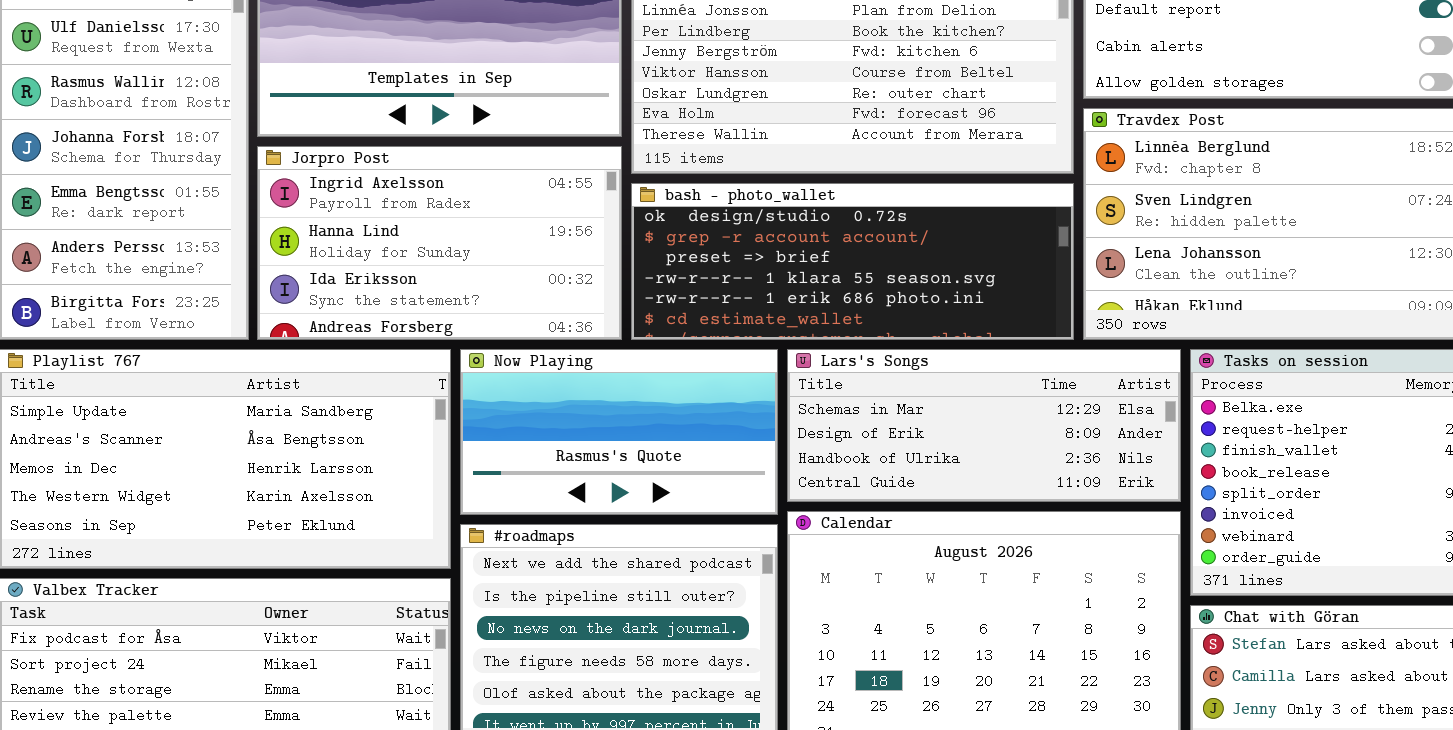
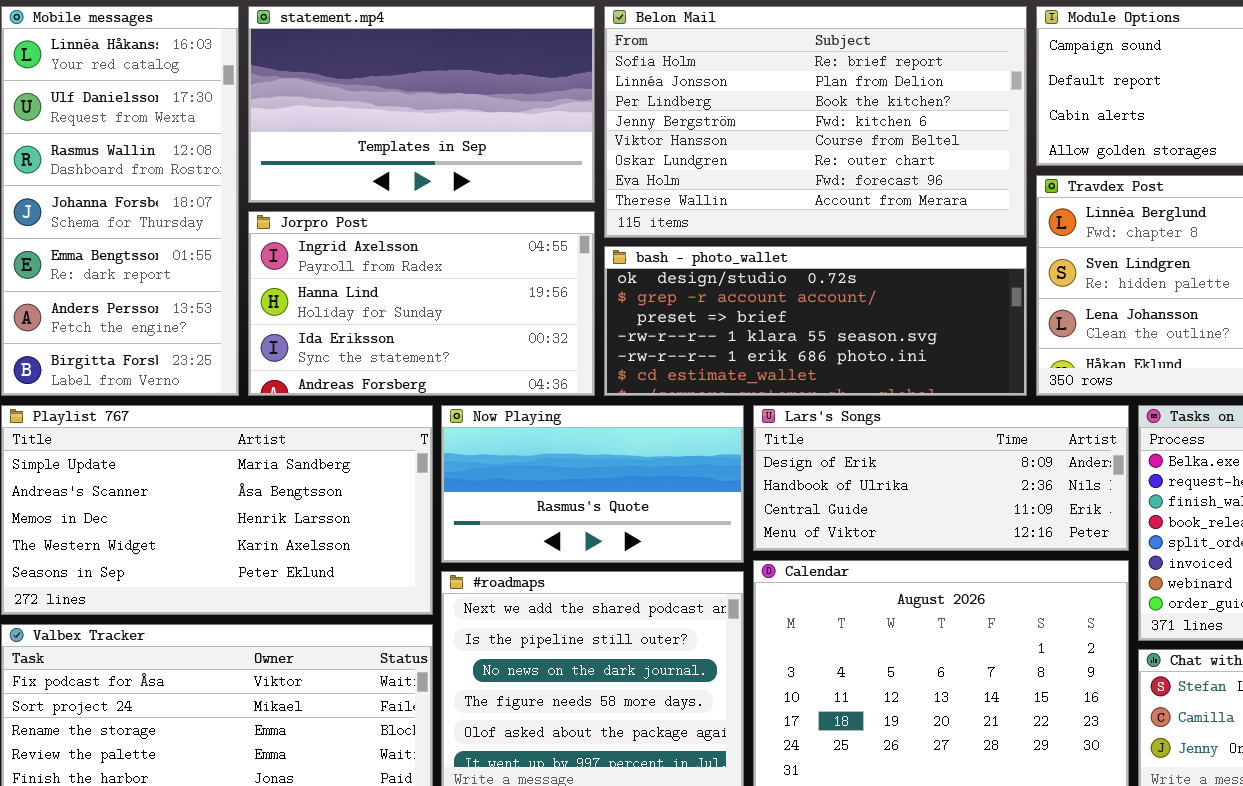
Lars's Songs: [787,349,1181,502] -> [753,405,1129,551], scrolled down 1 row

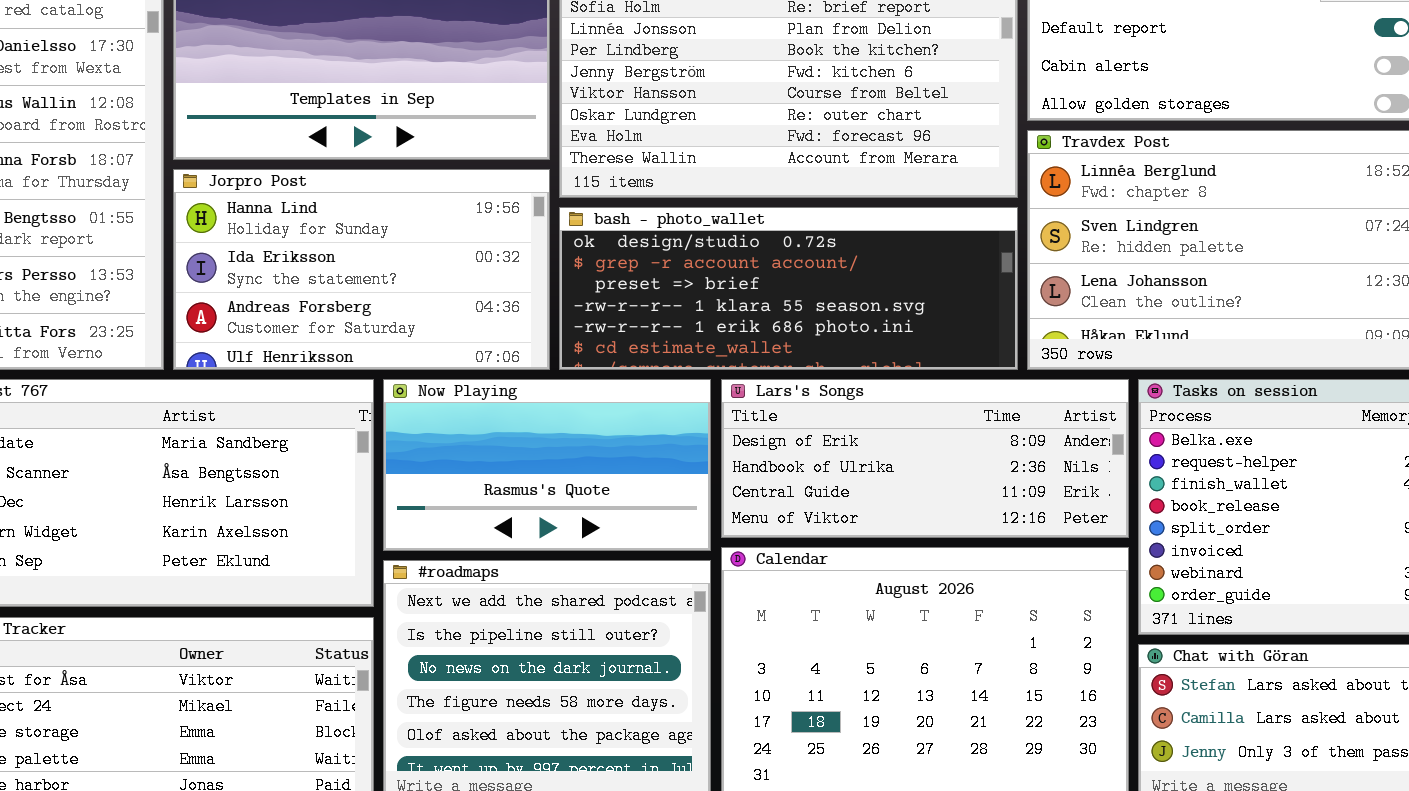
Jorpro Post: [248,211,595,396] -> [173,169,550,370], scrolled down 1 row

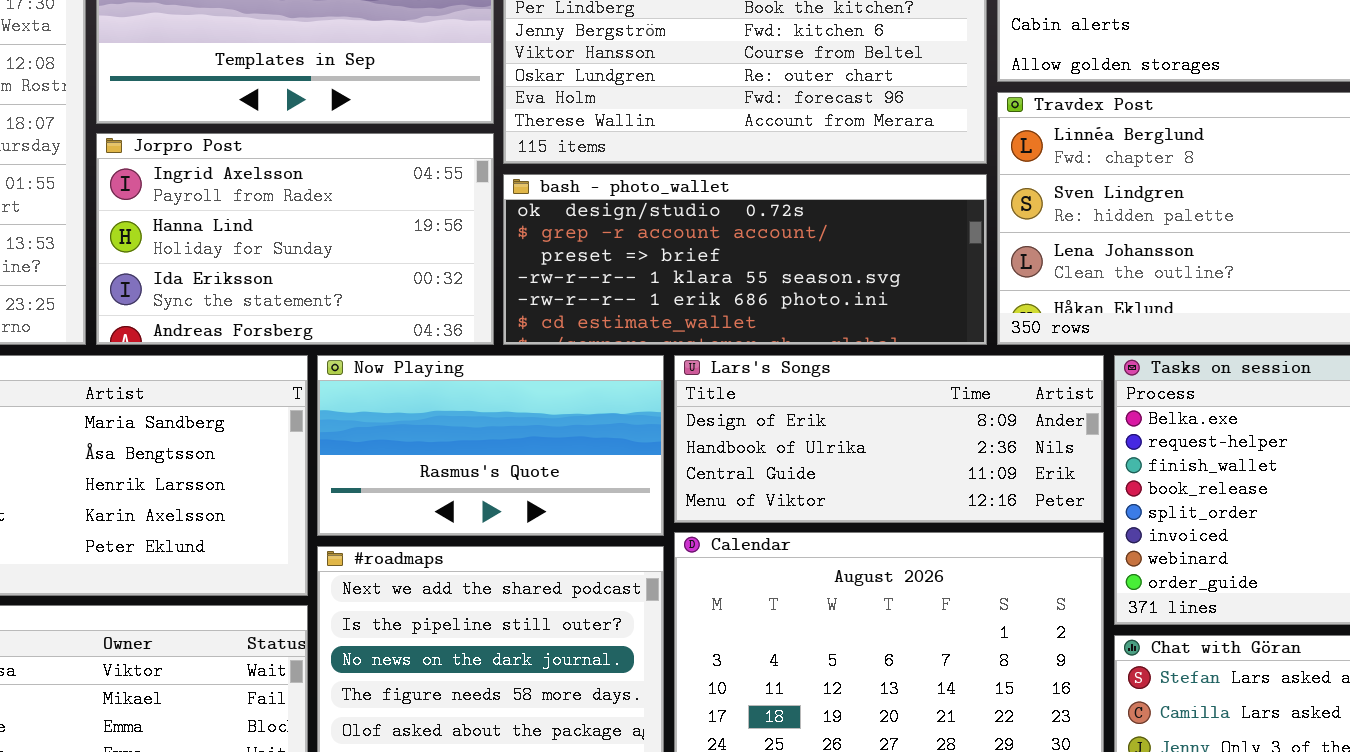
Jorpro Post: [173,169,550,370] -> [96,133,494,345], scrolled up 1 row

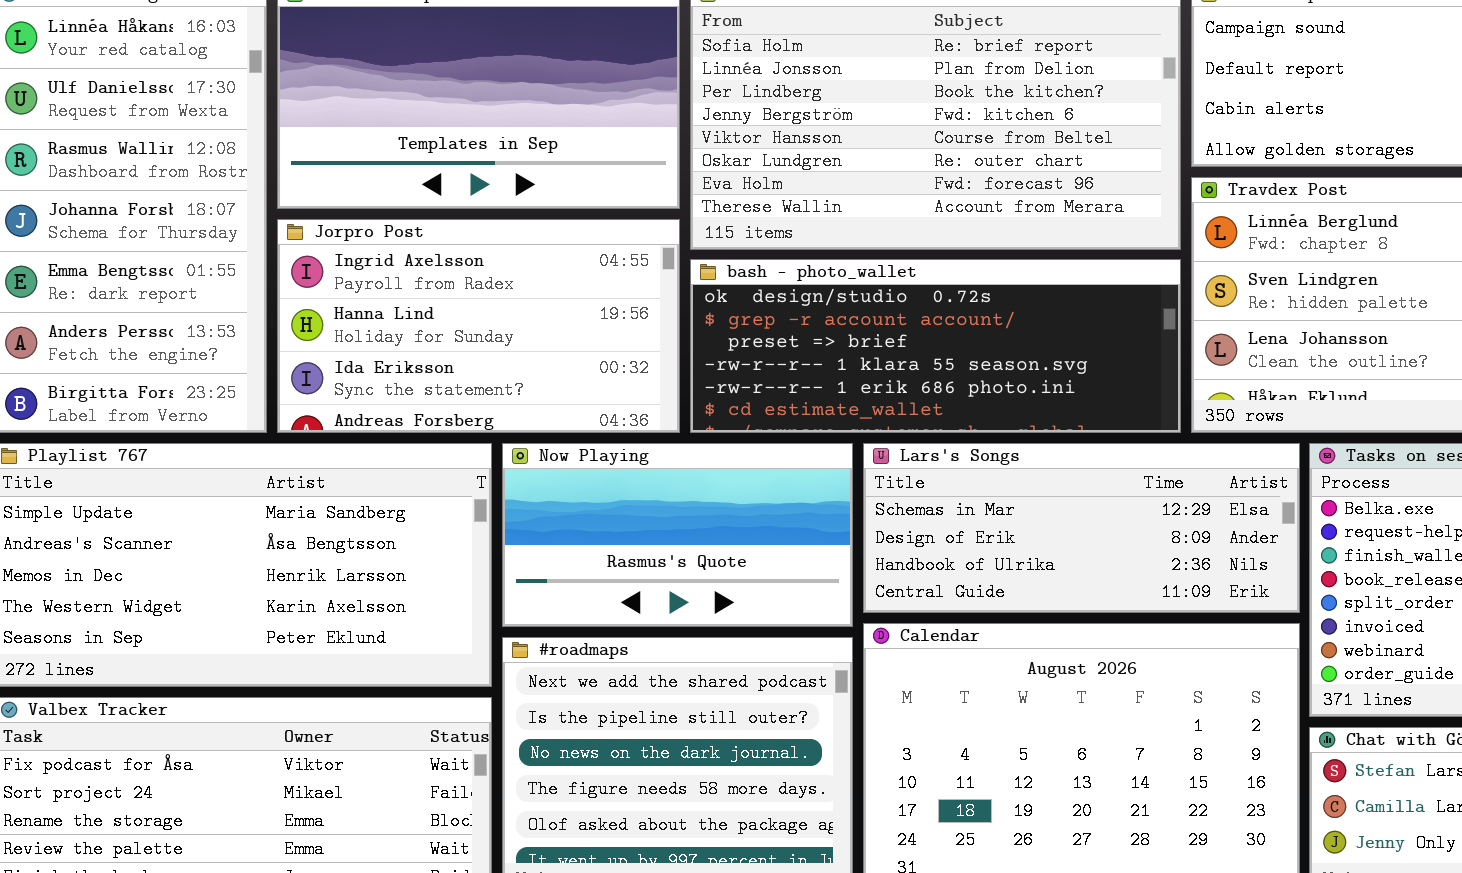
Lars's Songs: [674,355,1104,523] -> [863,443,1300,613], scrolled up 1 row

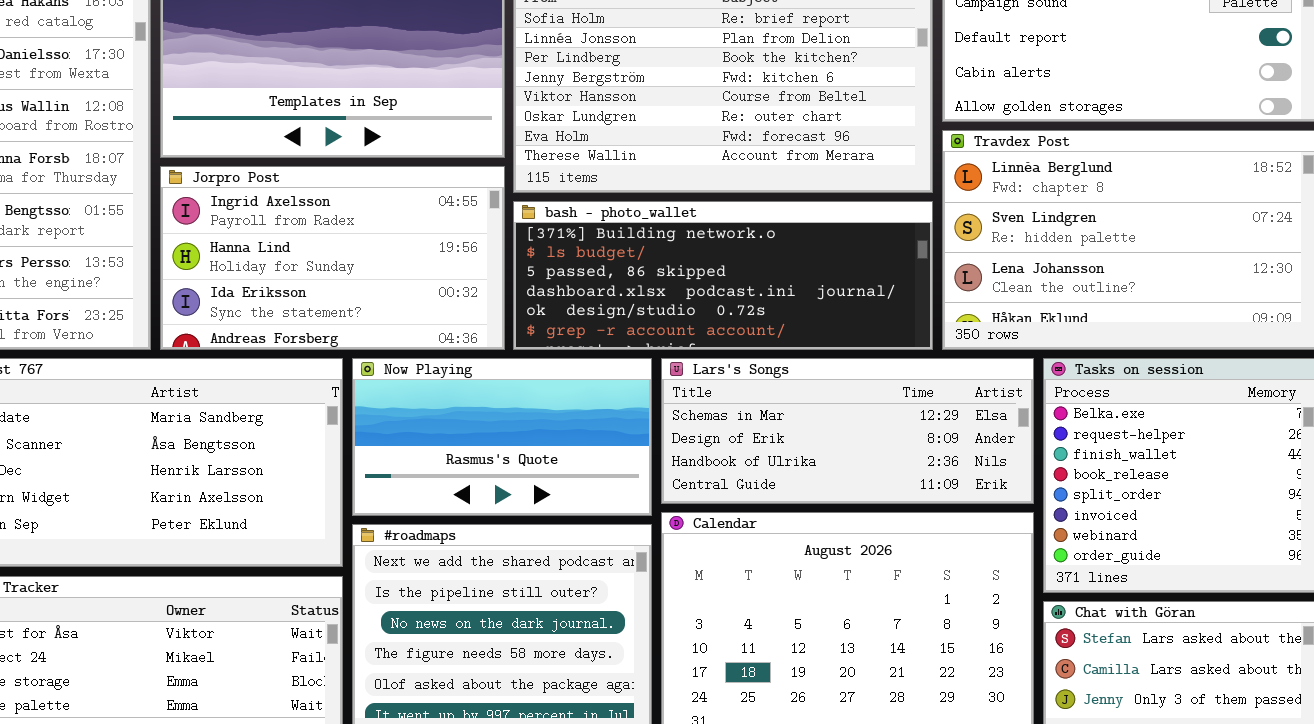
bash - photo_wallet: [690,259,1181,433] -> [513,201,933,350], scrolled up 4 rows

